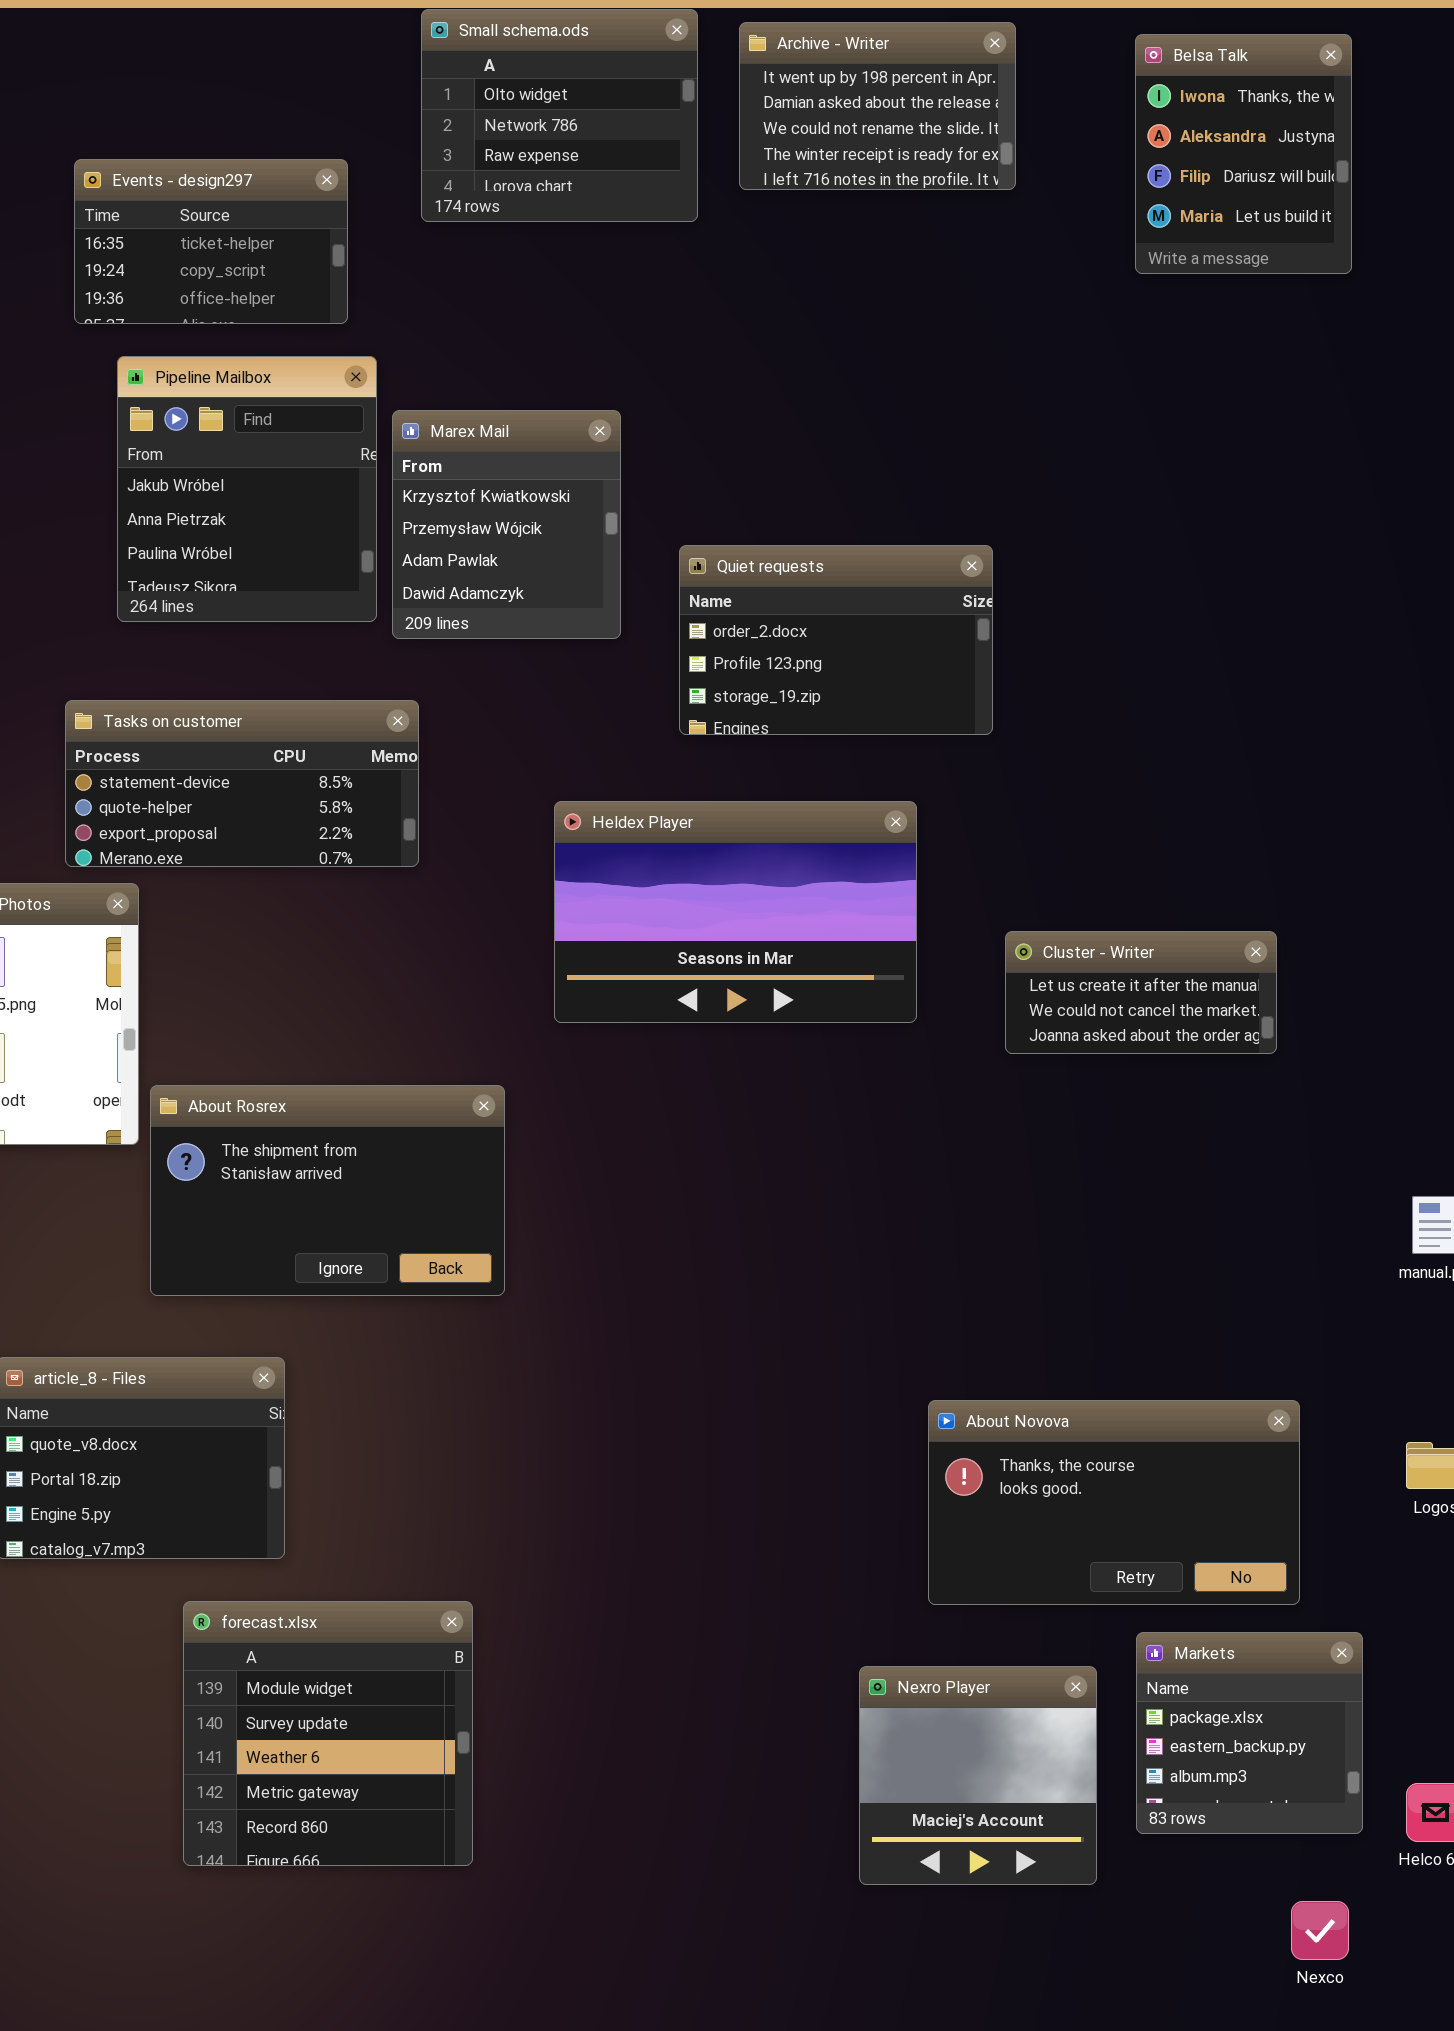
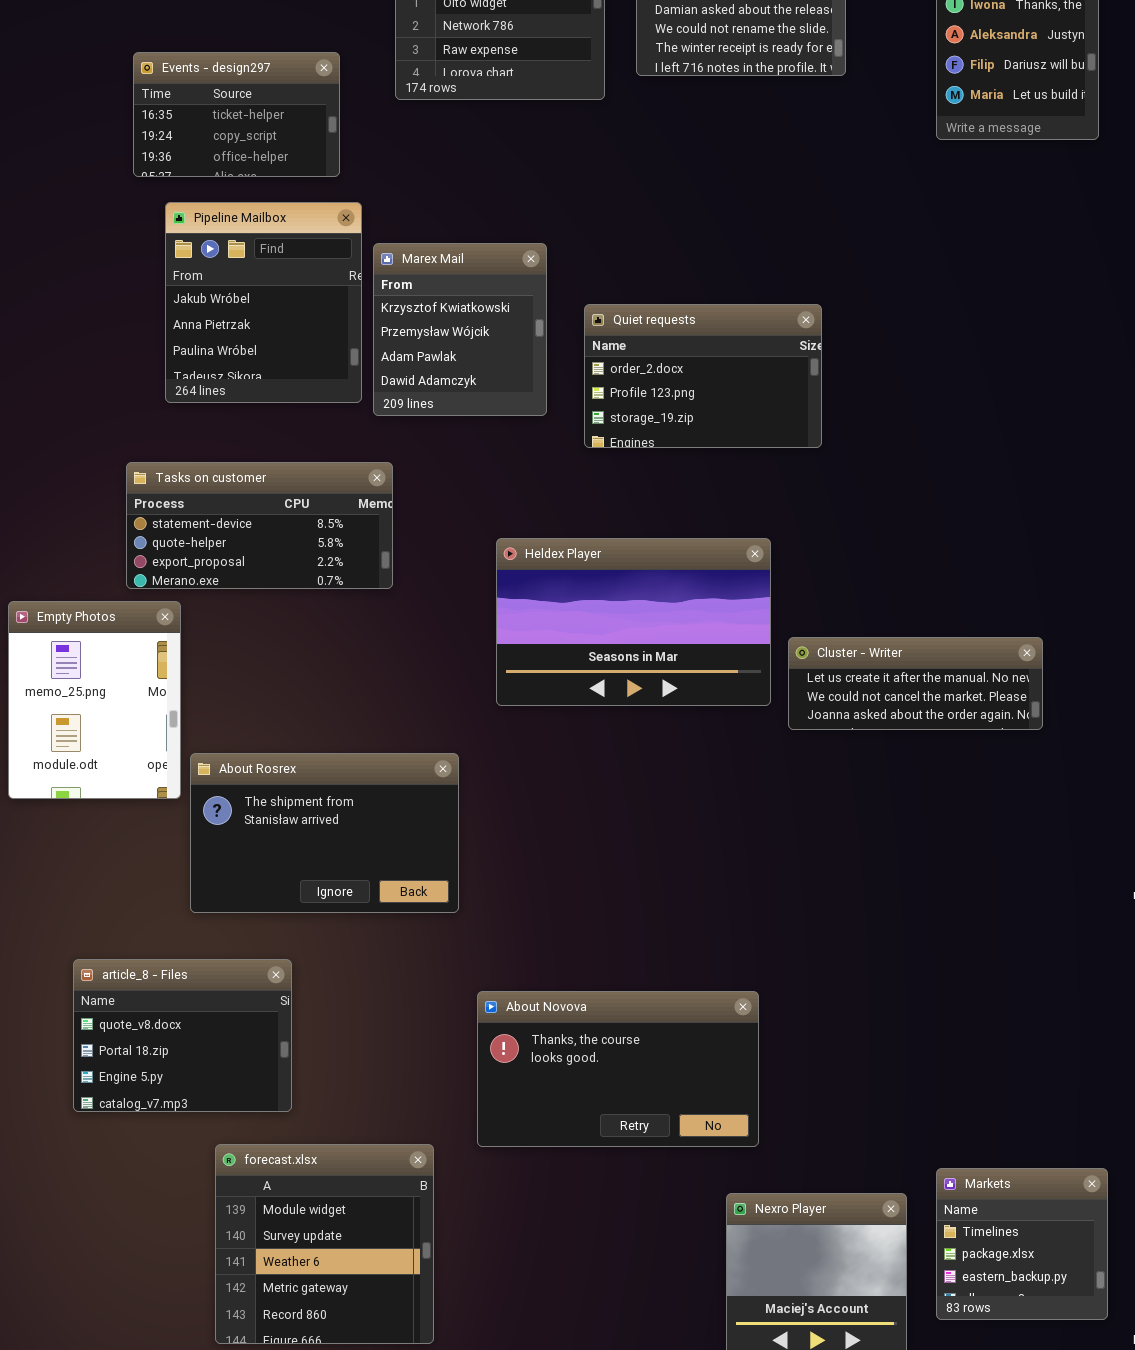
Quiet requests: [679,545,993,735] -> [584,304,822,448], moved
Cluster - Writer: [1005,931,1277,1054] -> [788,637,1043,730], resized
About Novova: [928,1400,1300,1605] -> [477,991,759,1147], moved
Markets: [1136,1632,1363,1834] -> [936,1168,1108,1320], scrolled up 1 row

